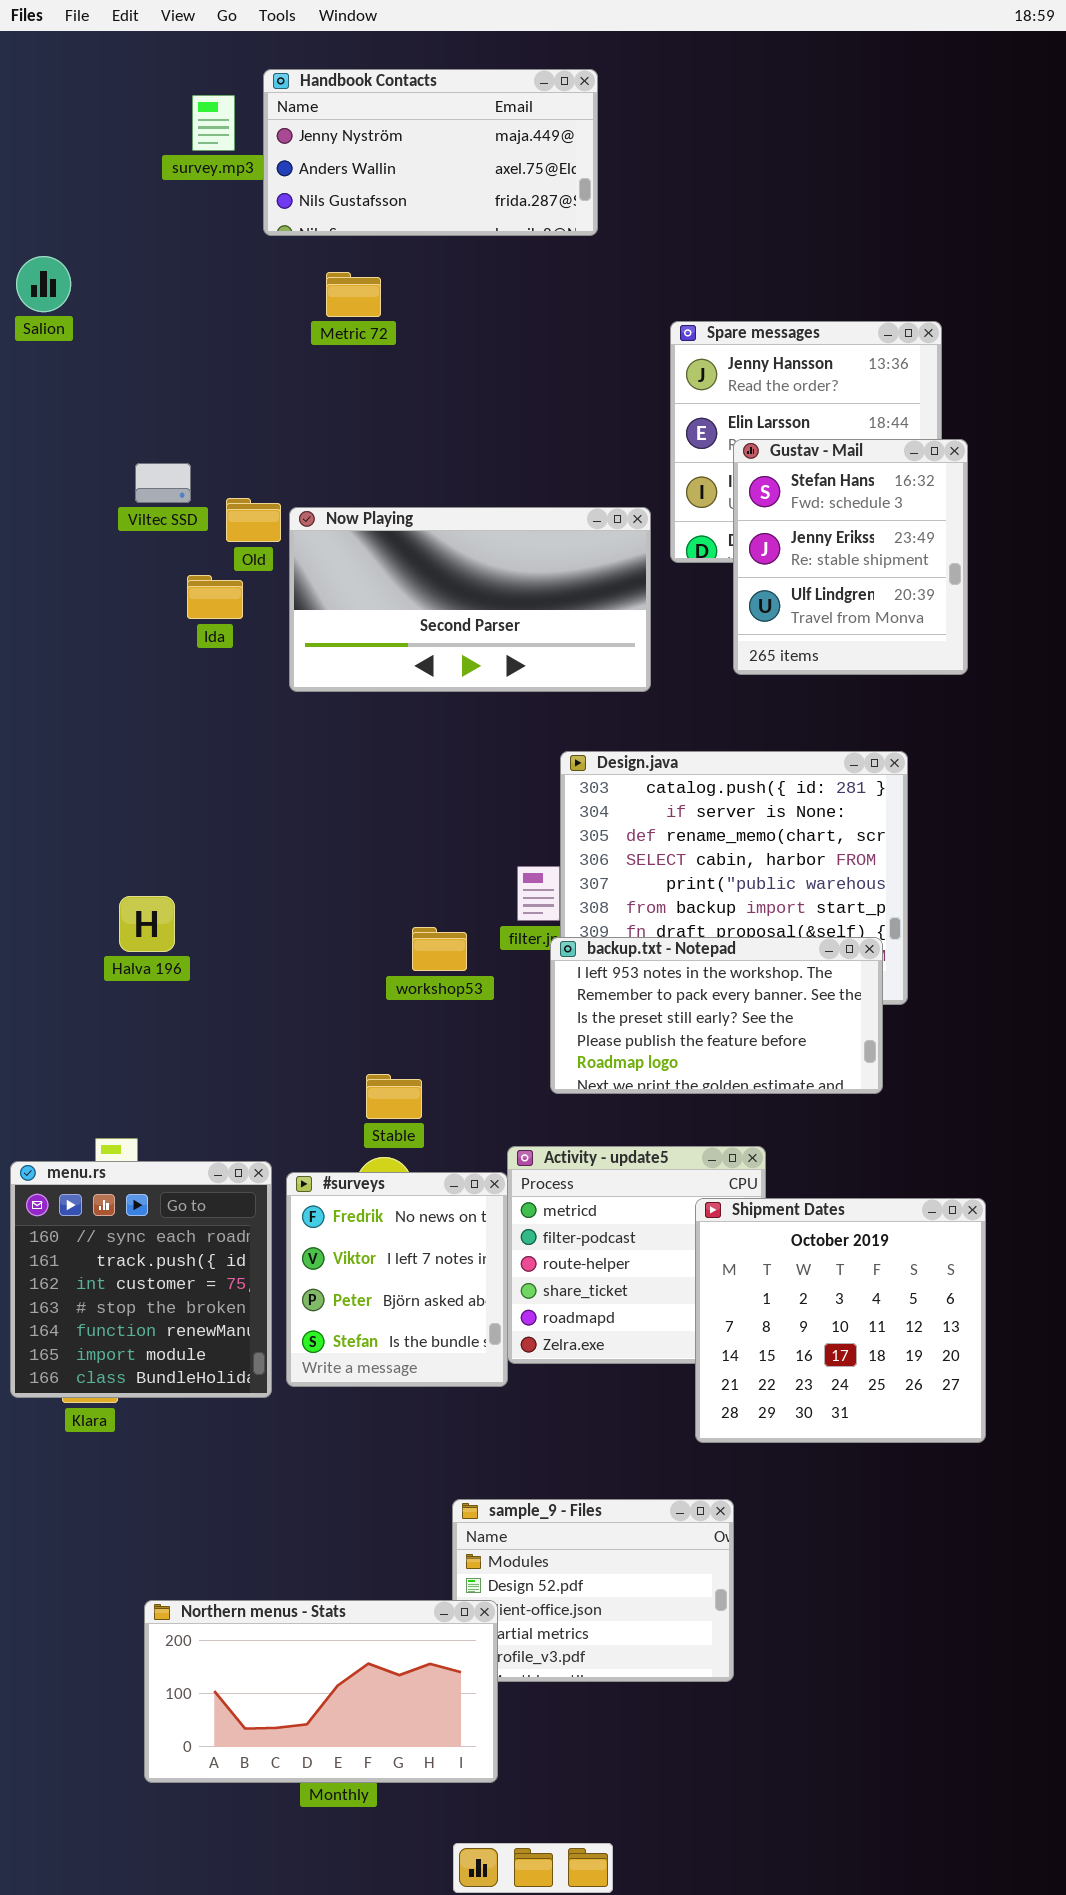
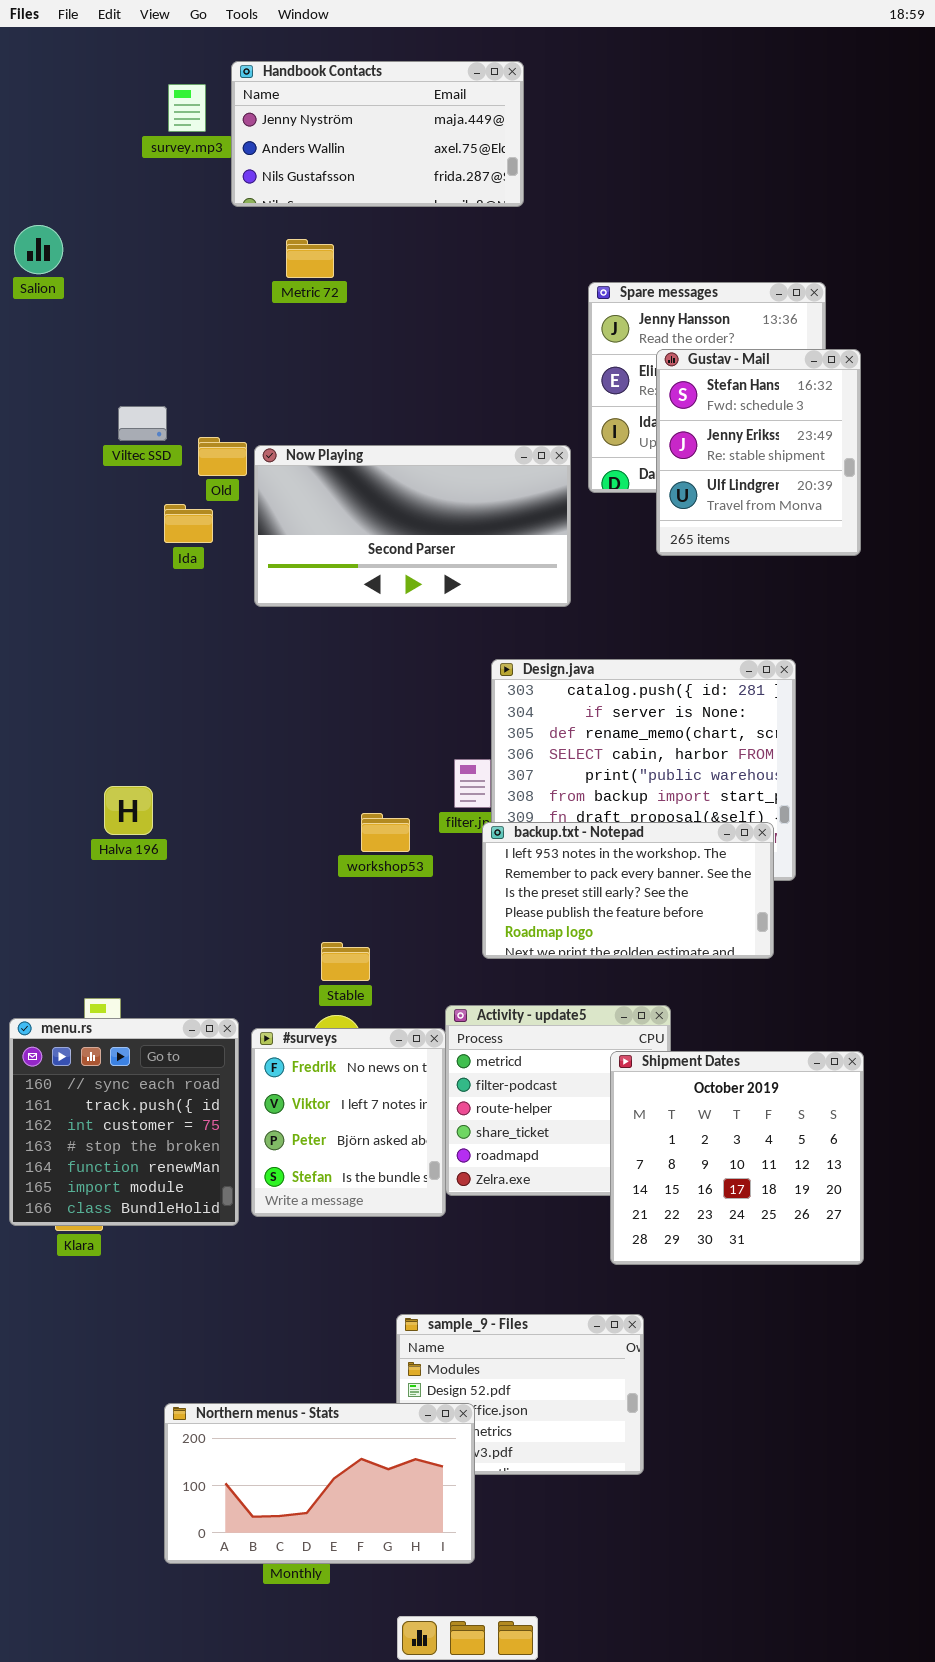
Gustav - Mail: [733,439,968,675] -> [656,349,861,556], moved
Northern menus - Stats: [144,1600,498,1783] -> [164,1403,475,1564], moved

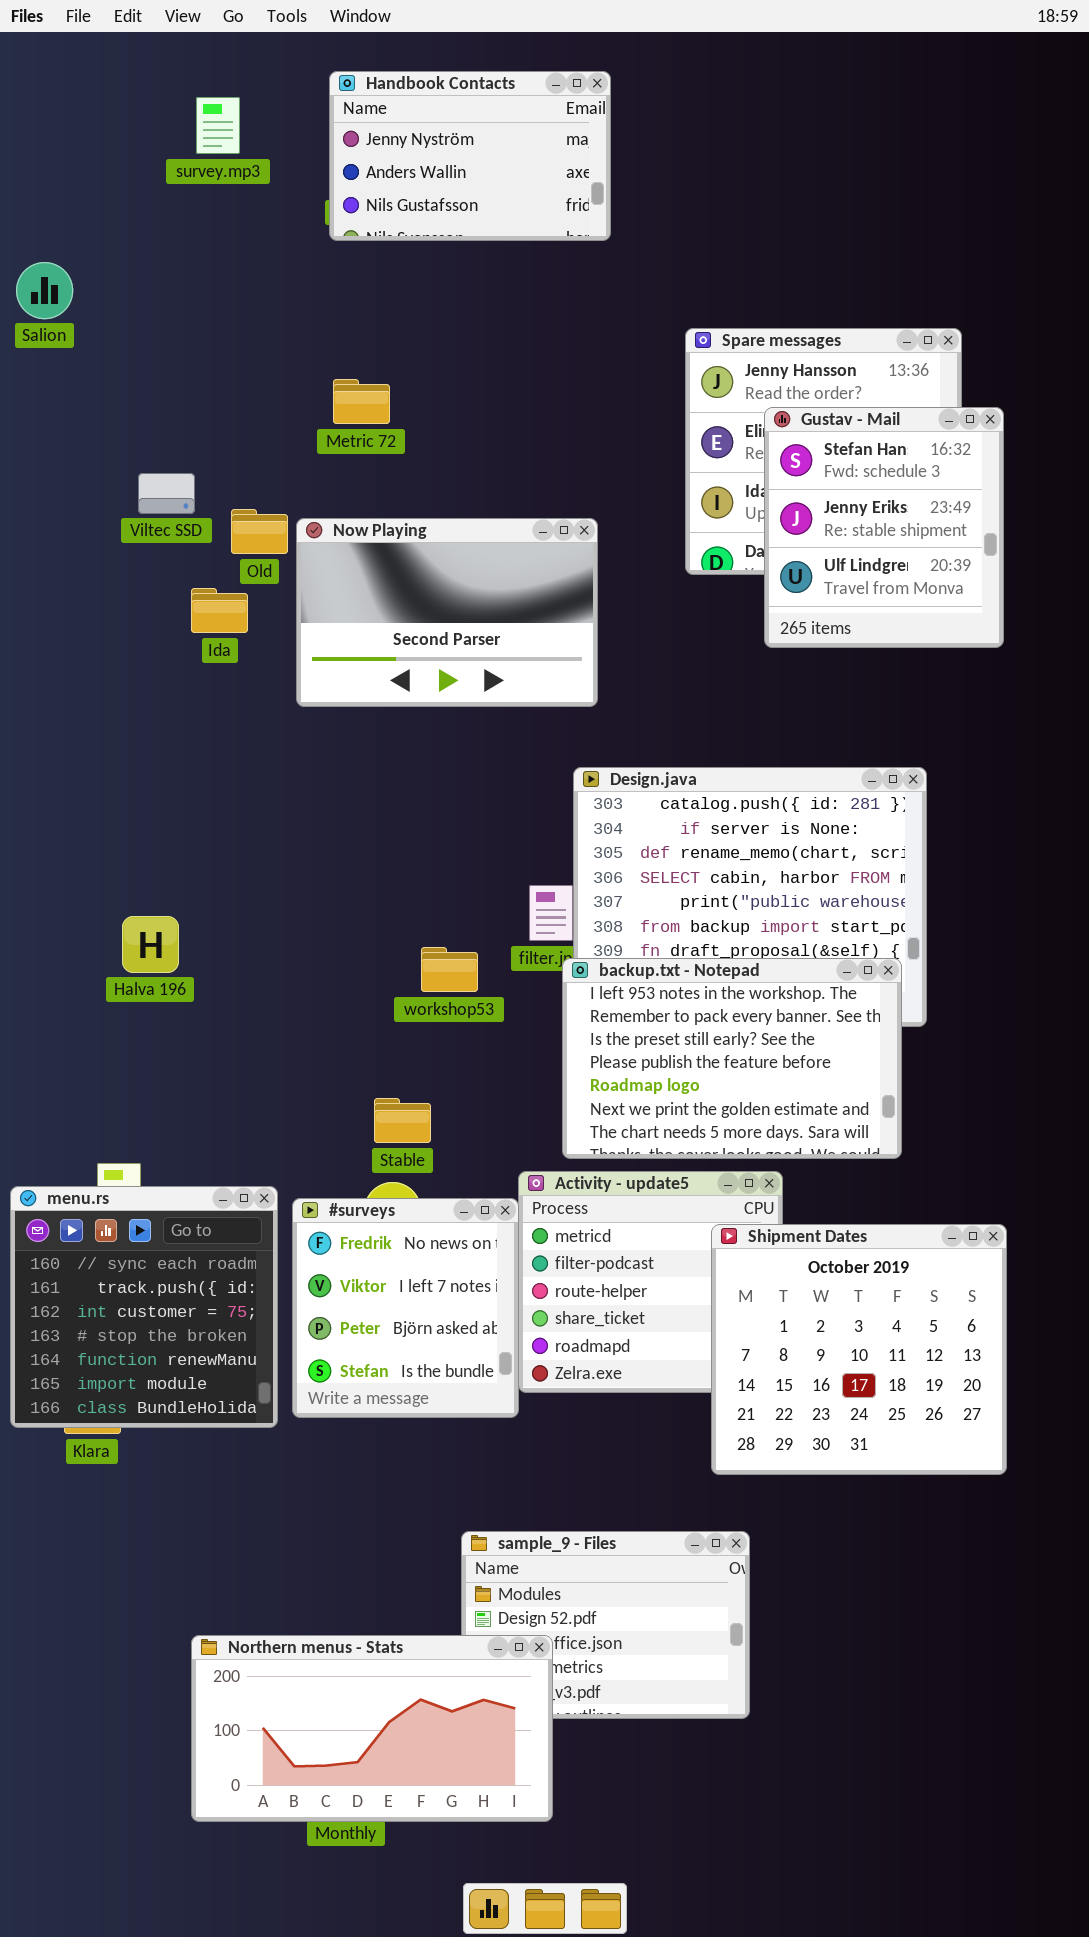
Handbook Contacts: [231,61,524,207] -> [329,71,611,241], resized
Metric 72: [286,239,334,278] -> [333,379,390,424], moved
Now Playing: [254,445,571,607] -> [296,518,598,707], resized
backup.txt - Notepad: [482,822,774,959] -> [562,958,902,1159], resized

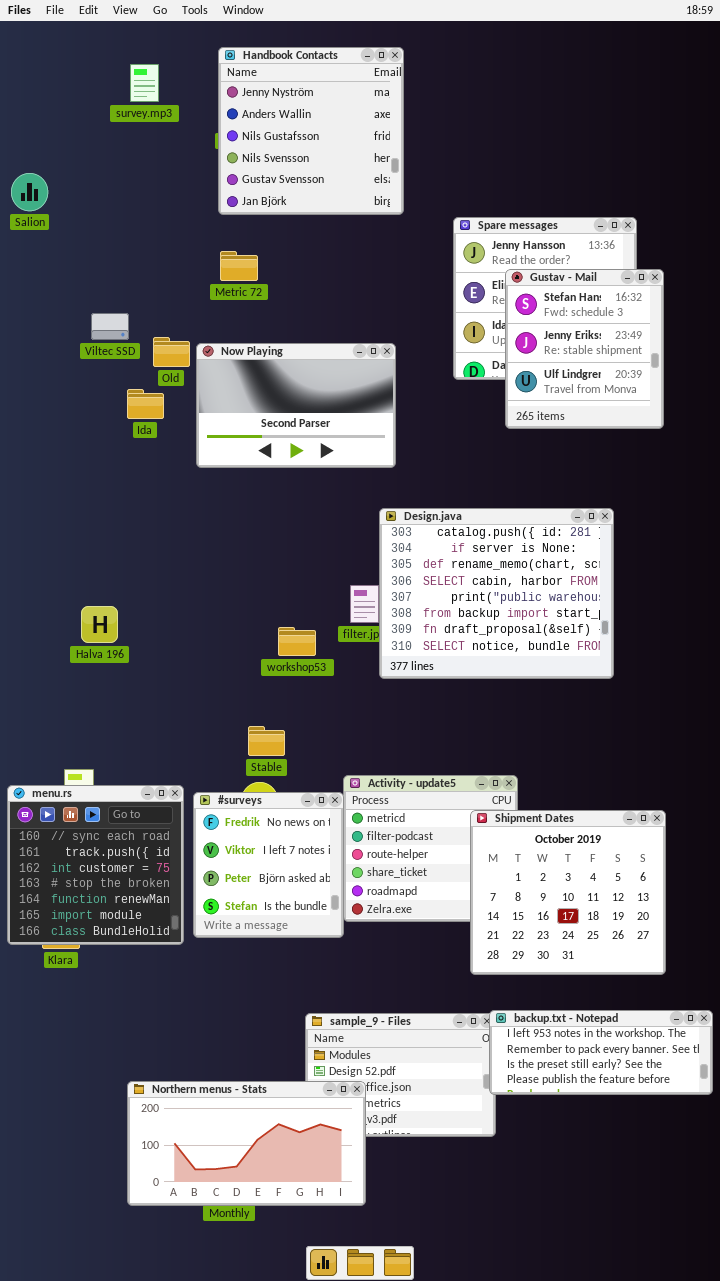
Handbook Contacts: [329,71,611,241] -> [218,47,404,215], resized
backup.txt - Notepad: [562,958,902,1159] -> [489,1010,713,1095], moved, resized

